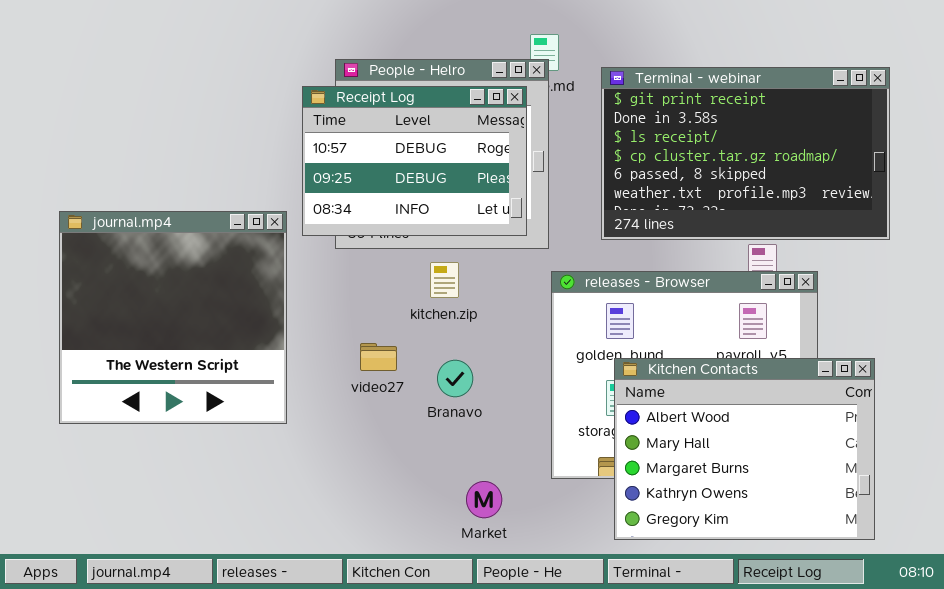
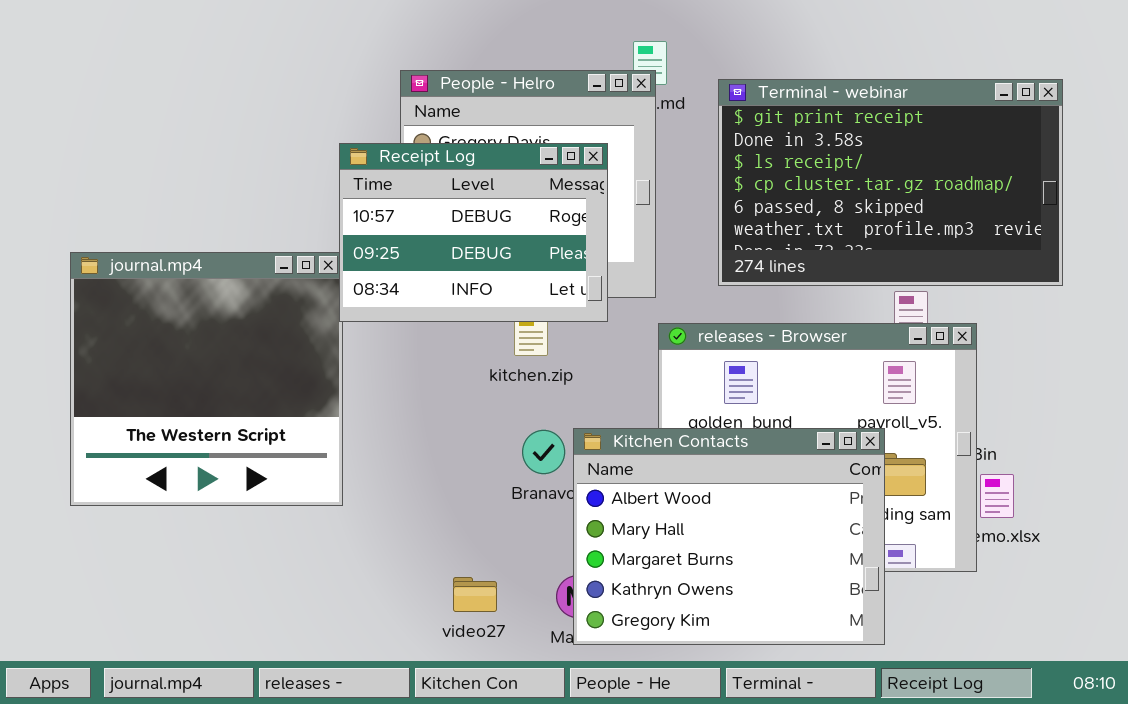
Receipt Log: [302,86,527,236] -> [339,143,608,322], moved
video27: [360,343,397,371] -> [453,577,497,612], moved
Kitchen Contacts: [614,358,875,540] -> [573,428,885,645], moved

